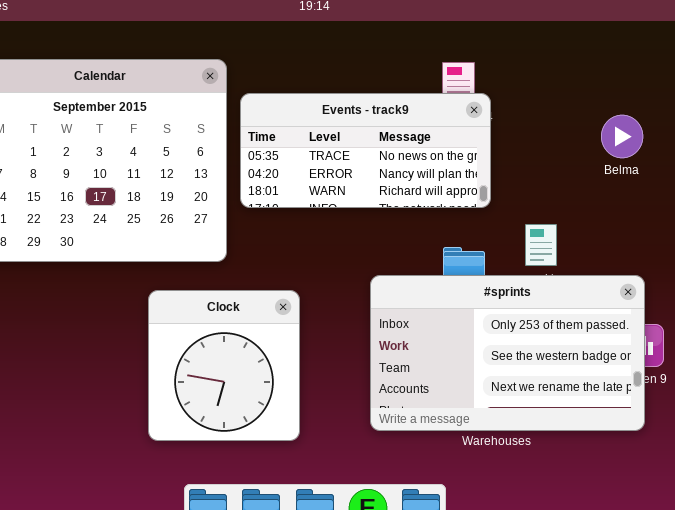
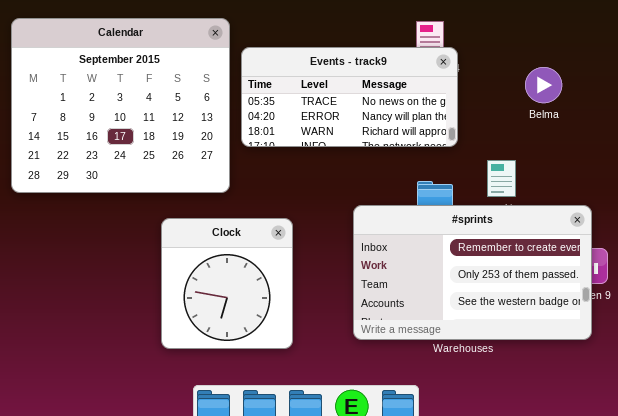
Belma: [601,115,643,158] -> [525,67,562,103], moved
#sprints: [370,275,645,431] -> [353,205,592,340], scrolled up 1 row

